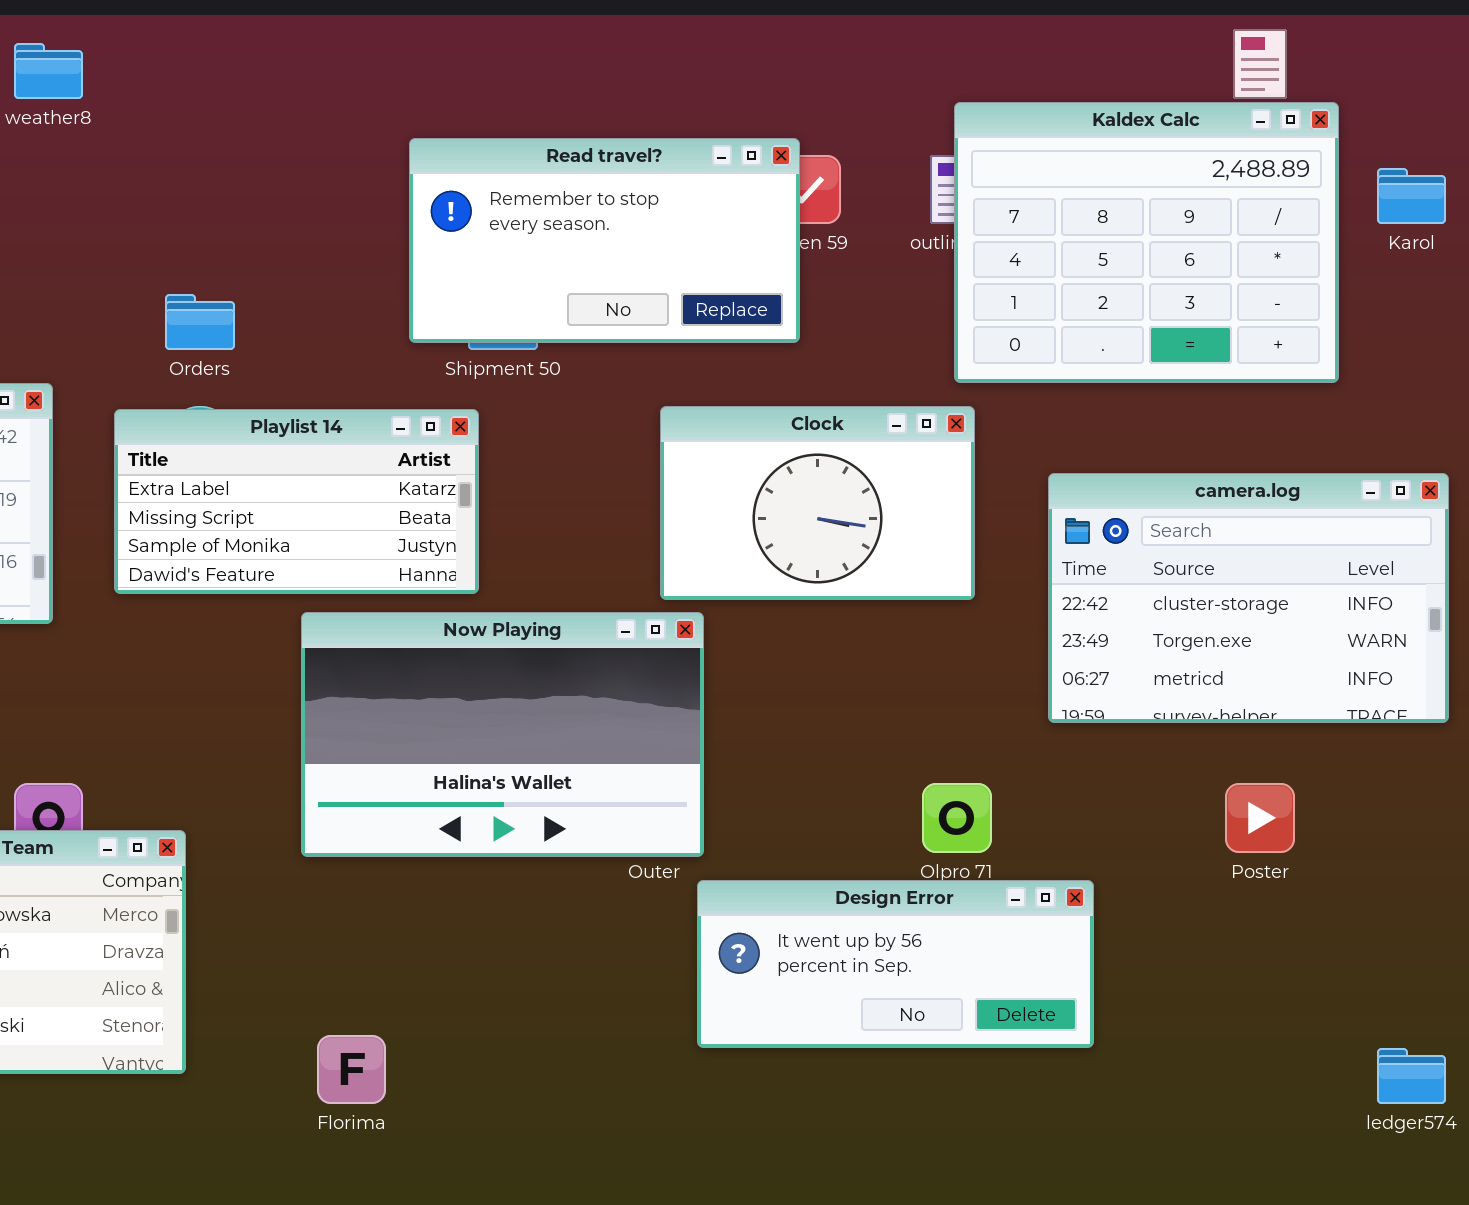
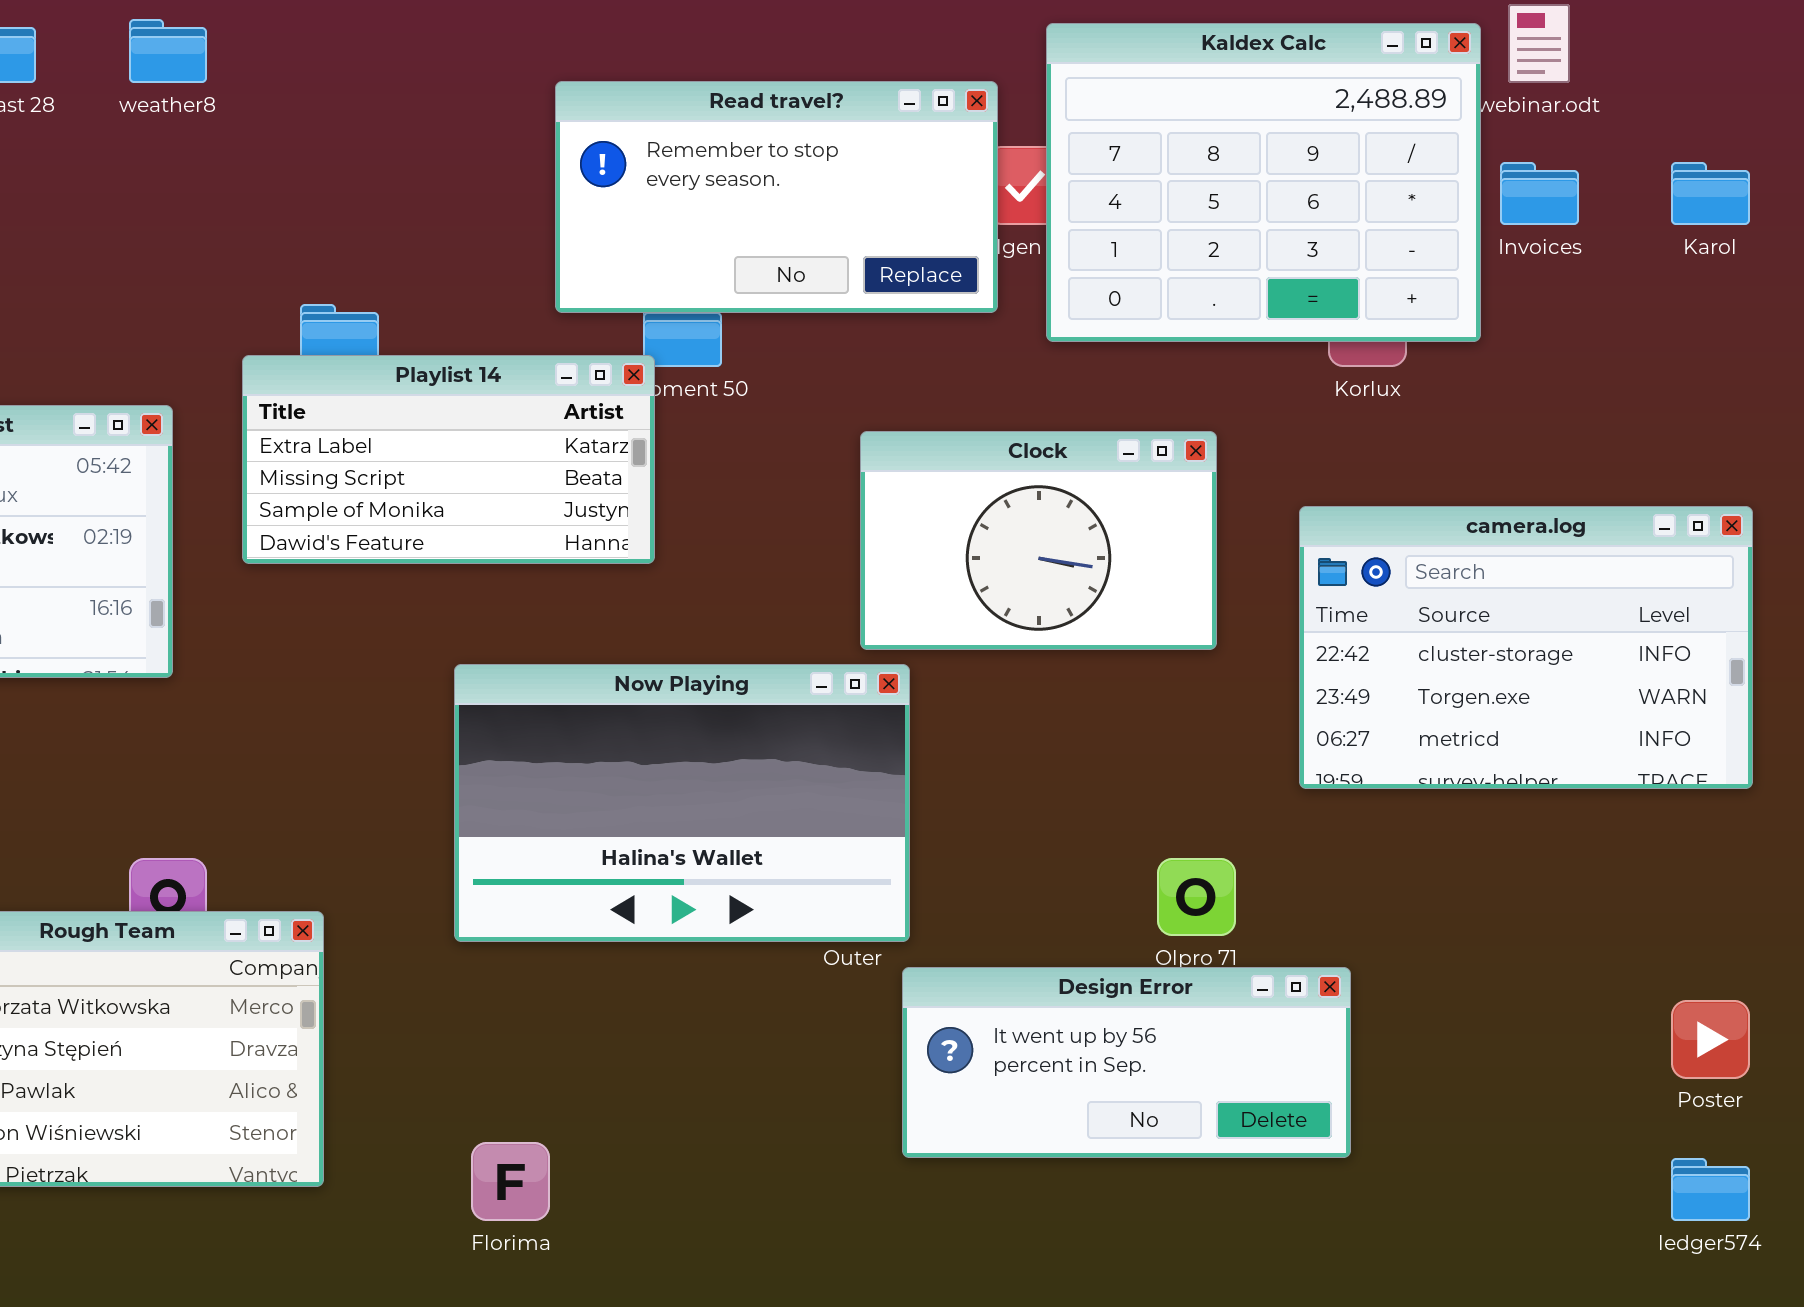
Kaldex Calc: [954,102,1339,383] -> [1046,23,1481,342], moved
Read travel?: [409,138,800,343] -> [555,81,998,313], moved
Playlist 14: [114,409,479,594] -> [242,355,655,564], moved
Poster: [1225,783,1295,853] -> [1671,1000,1750,1079], moved

